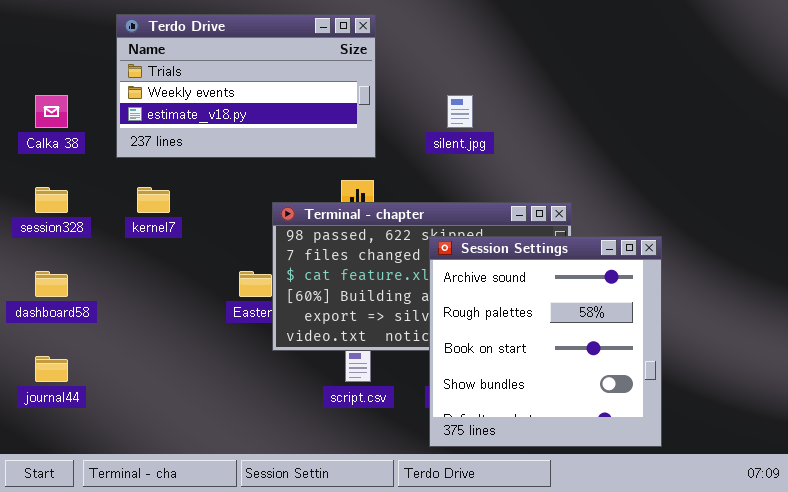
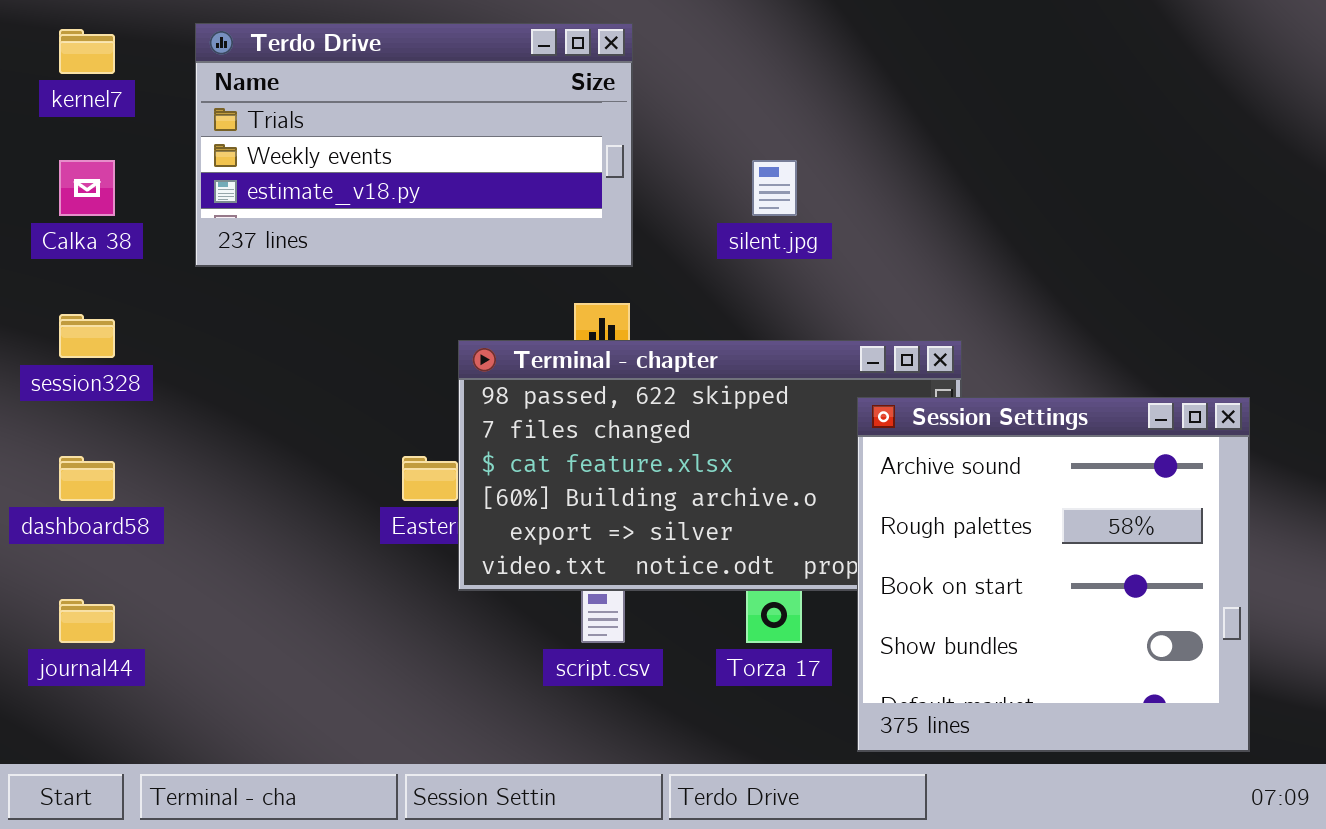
kernel7: [137,187,170,213] -> [59,29,115,74], moved
Session Settings: [429,236,662,447] -> [857,397,1250,752], moved

